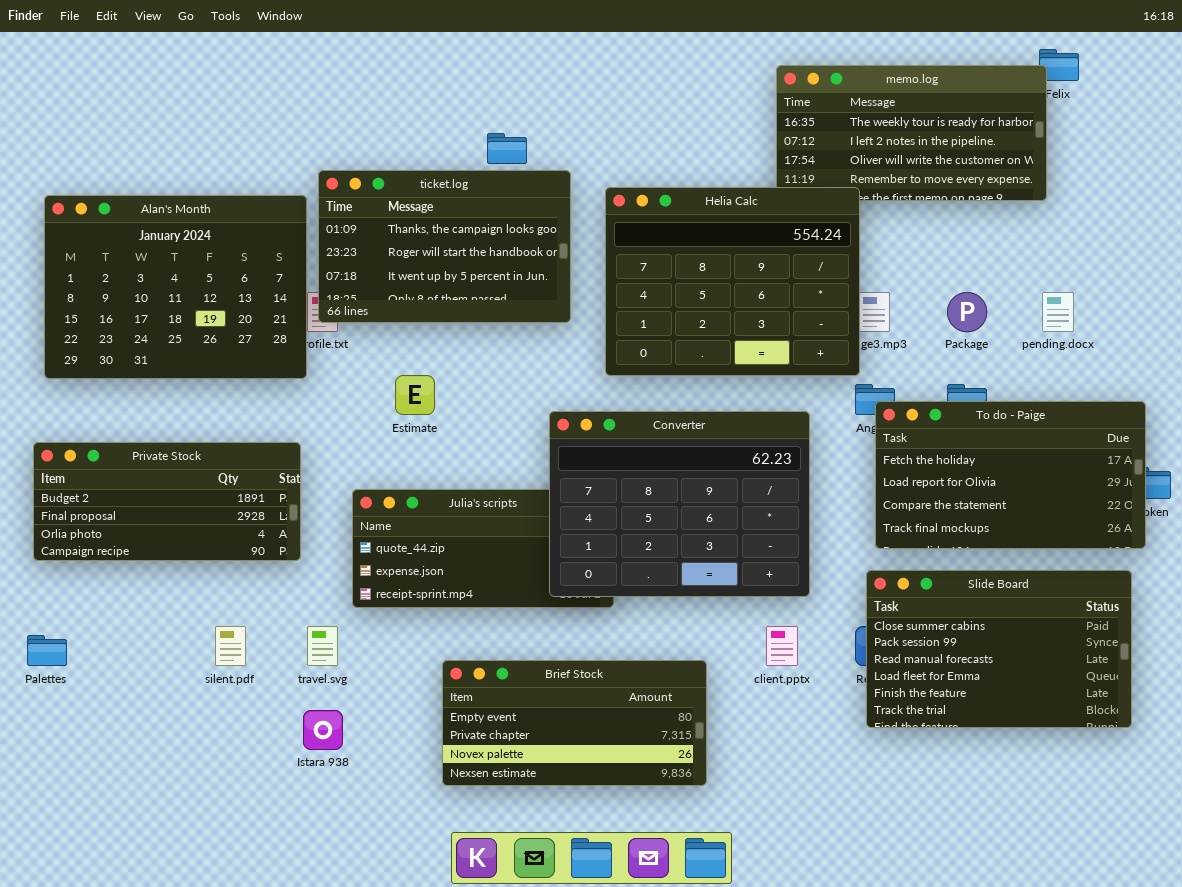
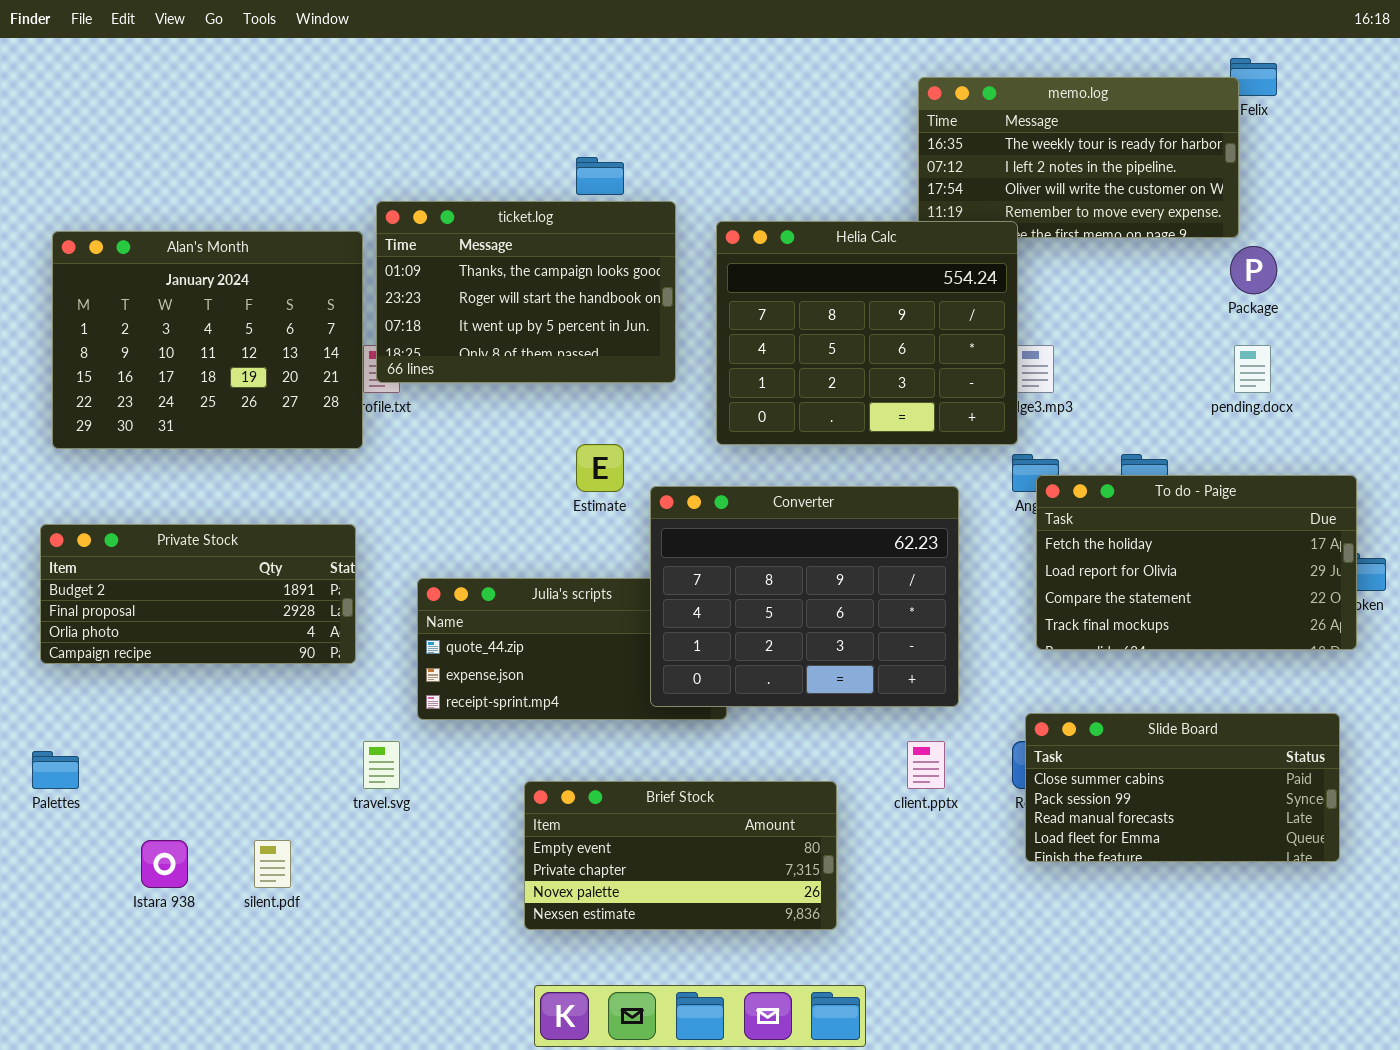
Package: [947,292,987,332] -> [1230,246,1277,294], moved
Estimate: [395,375,435,415] -> [576,444,624,492], moved
Slide Board: [866,570,1132,728] -> [1025,713,1340,862], resized
silent.pdf: [215,626,246,666] -> [254,840,291,888], moved
Istara 938: [303,710,343,750] -> [141,840,188,888], moved

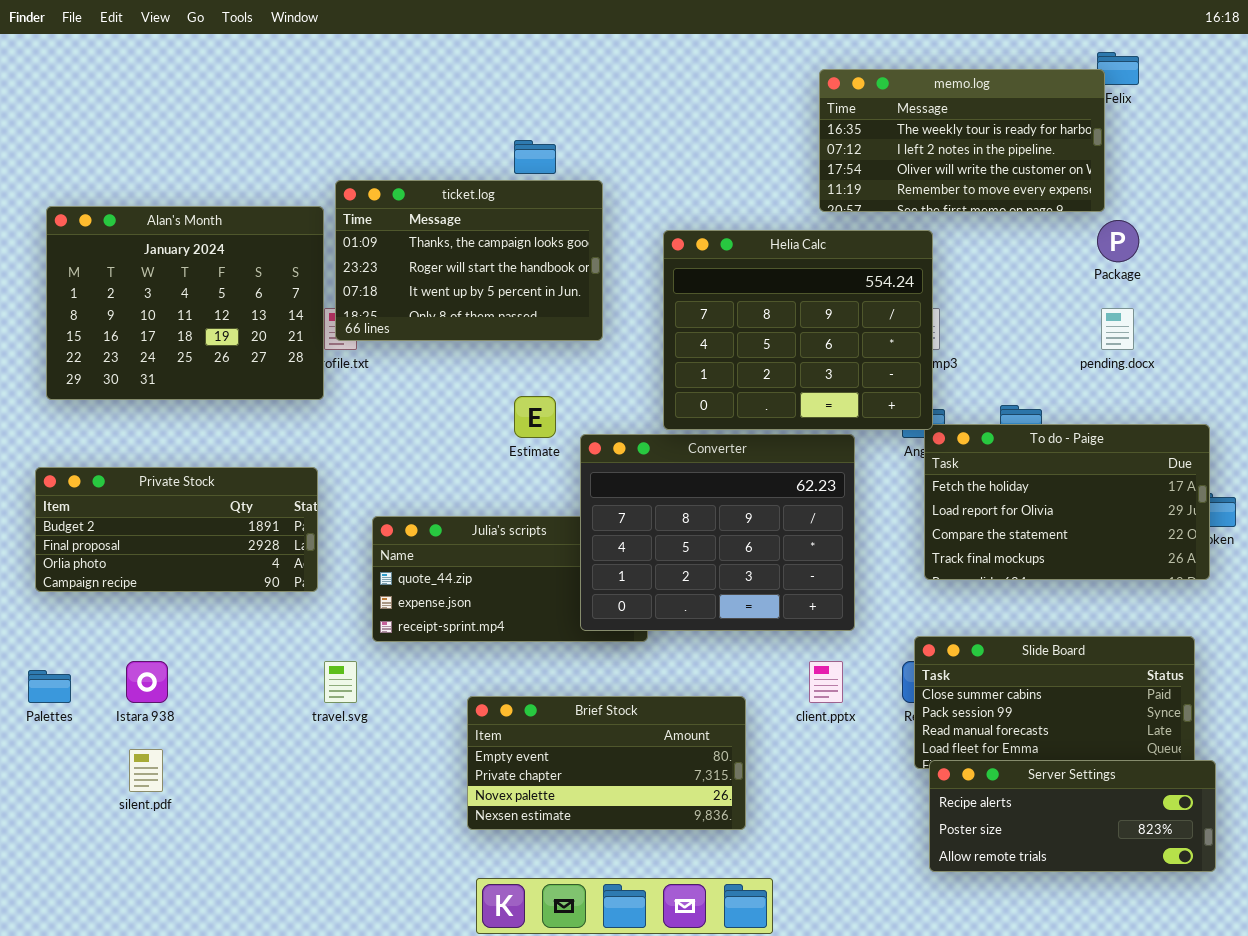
Helia Calc: [716,221,1018,445] -> [663,230,933,430], moved
Istara 938: [141,840,188,888] -> [126,661,168,703], moved
silent.pdf: [254,840,291,888] -> [129,749,163,792], moved
Server Settings: none -> [929,760,1216,872], opened

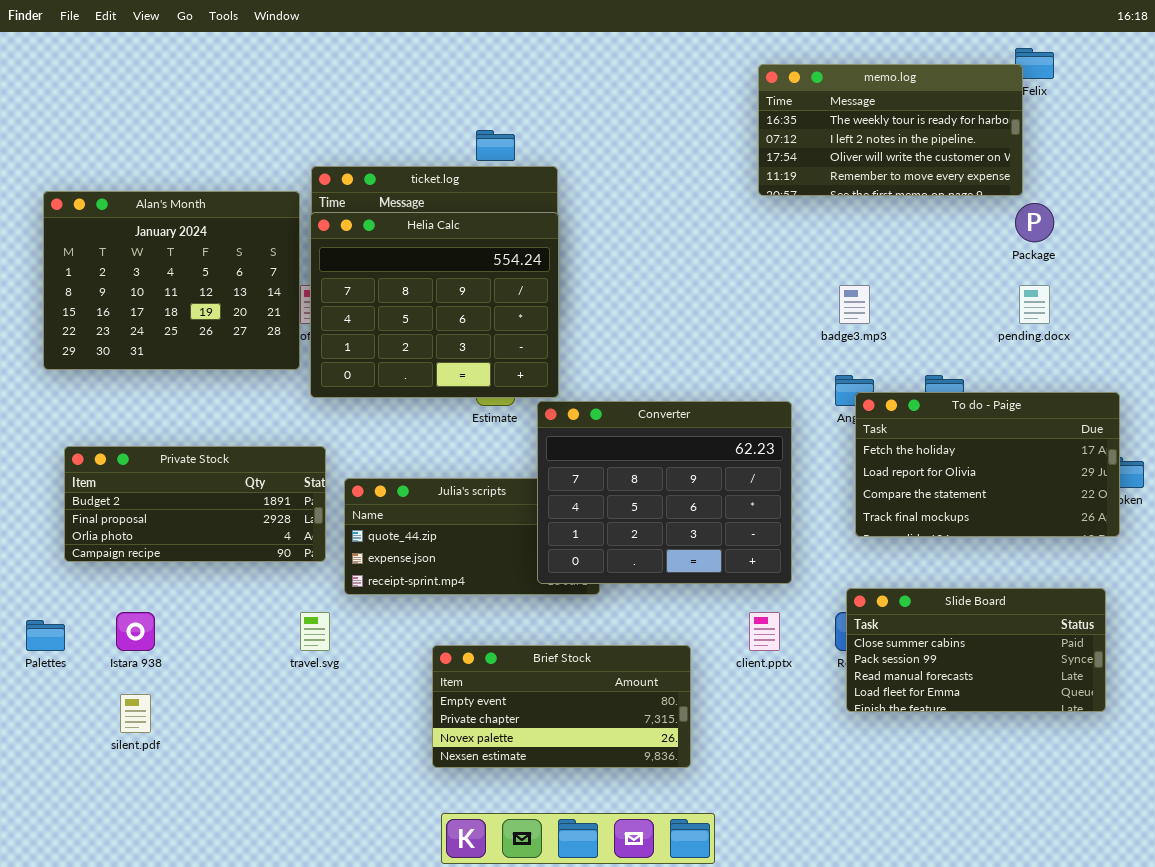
Helia Calc: [663,230,933,430] -> [310,212,559,398], moved
Private Stock: [35,467,318,592] -> [64,446,326,562], moved
Server Settings: [929,760,1216,872] -> none, closed

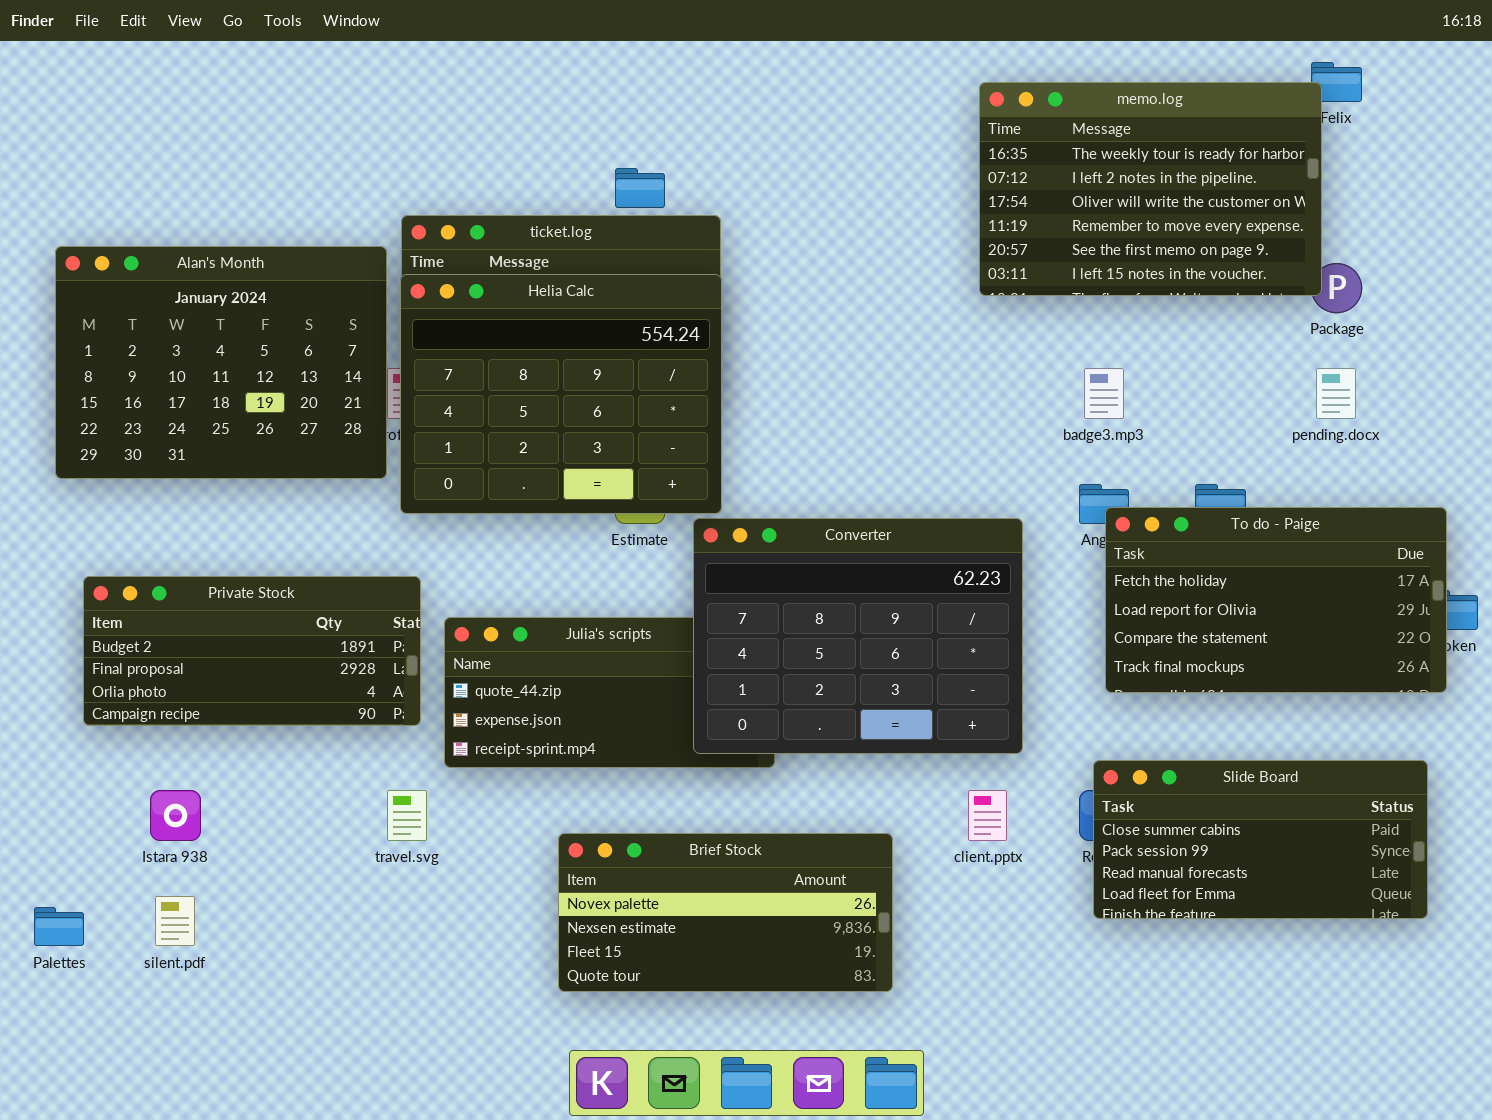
memo.log: [758,64,1023,196] -> [979,82,1322,296], resized
Palettes: [26,620,65,651] -> [34,907,84,946], moved
Brief Stock: [432,645,691,768] -> [558,833,893,992], scrolled down 2 rows

